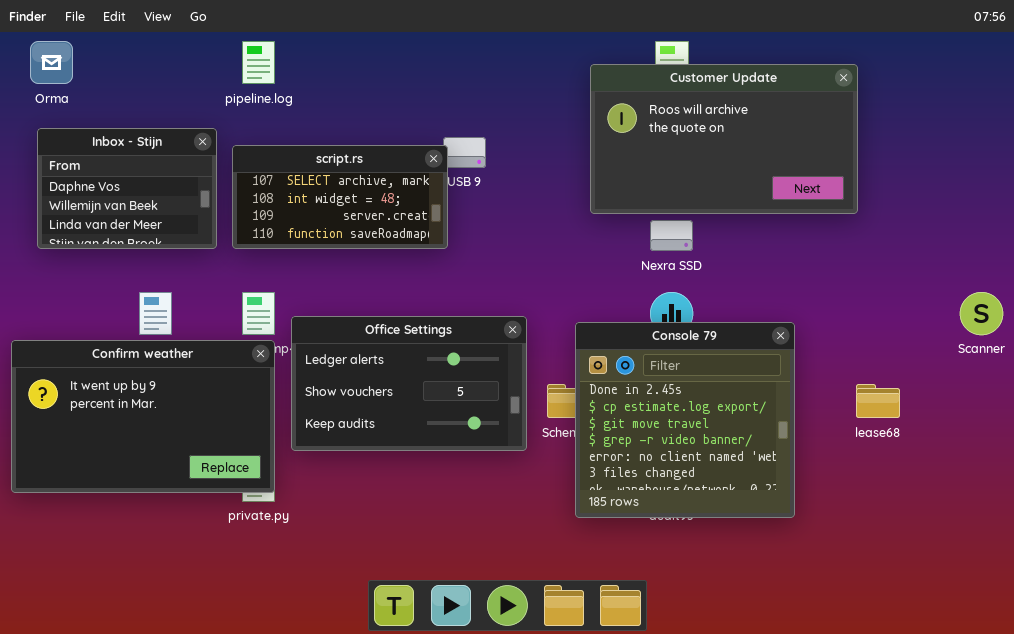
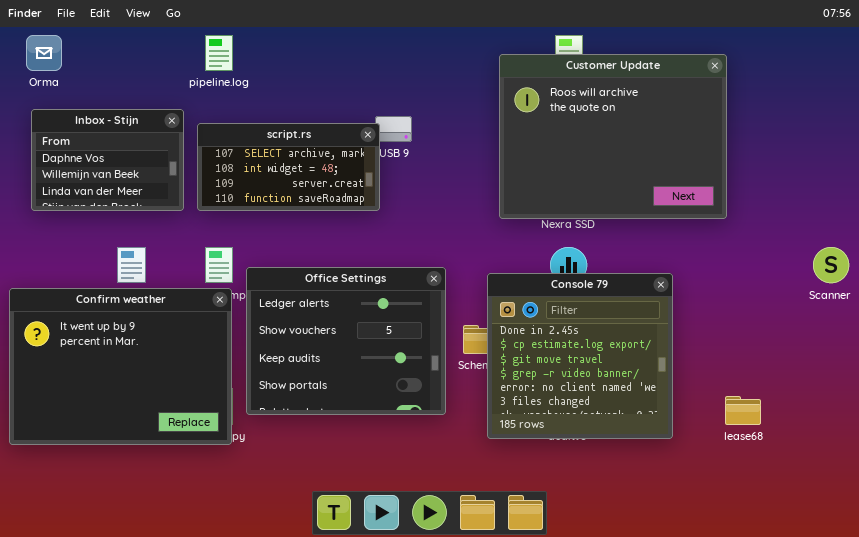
Customer Update: [590,64,858,214] -> [499,54,727,219], resized
Office Settings: [291,316,527,451] -> [246,267,446,415], resized
Confirm weather: [11,340,275,493] -> [9,288,232,445], resized
lease68: [856,384,900,418] -> [725,396,761,425], moved

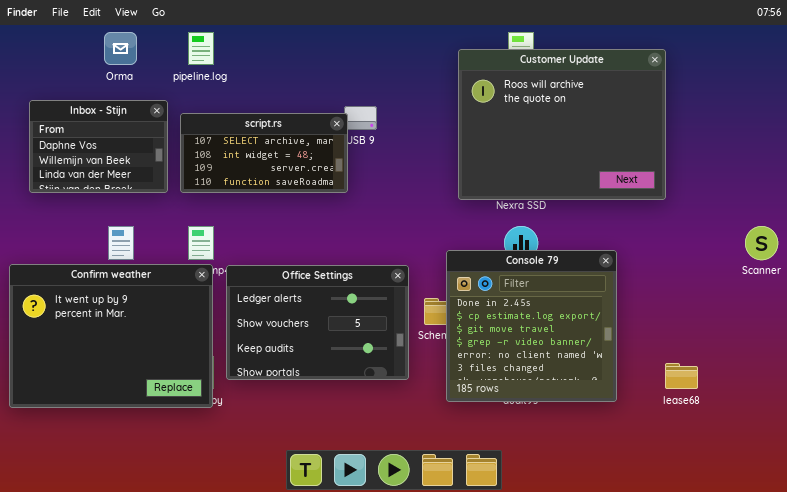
Orma: [26,35,62,71] -> [104,32,137,65], moved
Office Settings: [246,267,446,415] -> [226,265,409,380], resized

